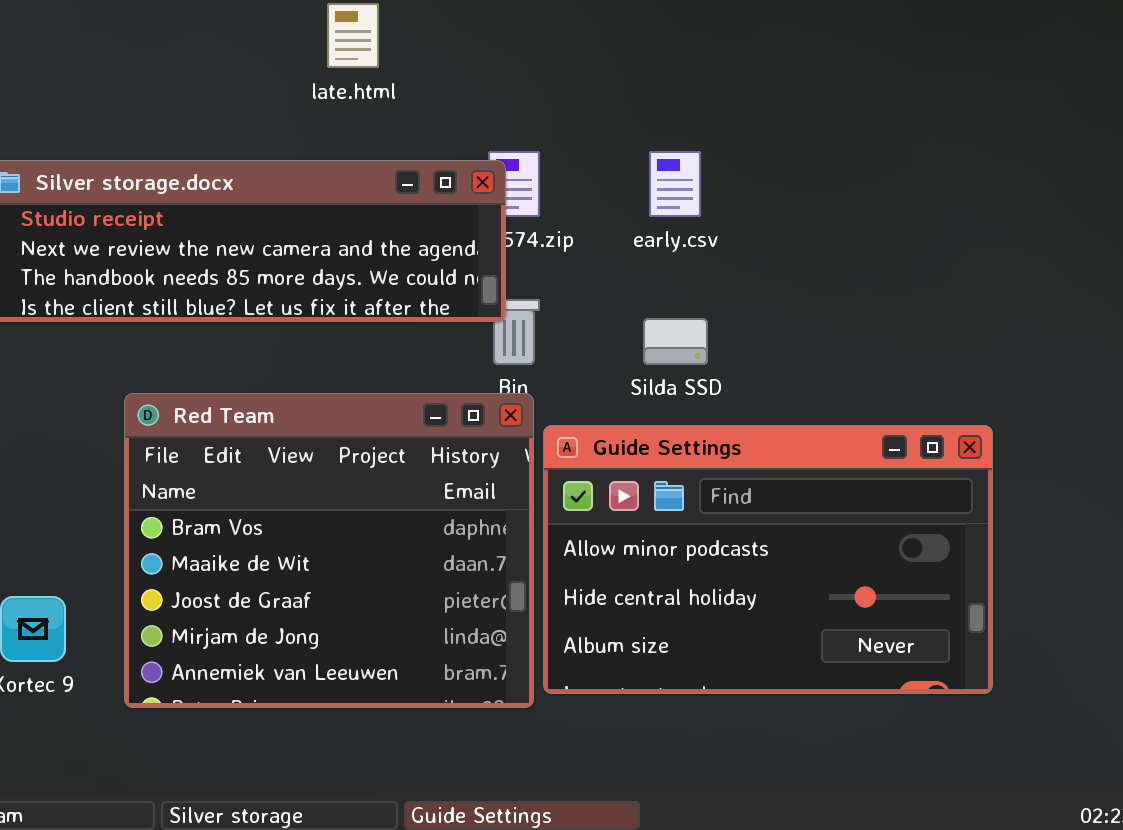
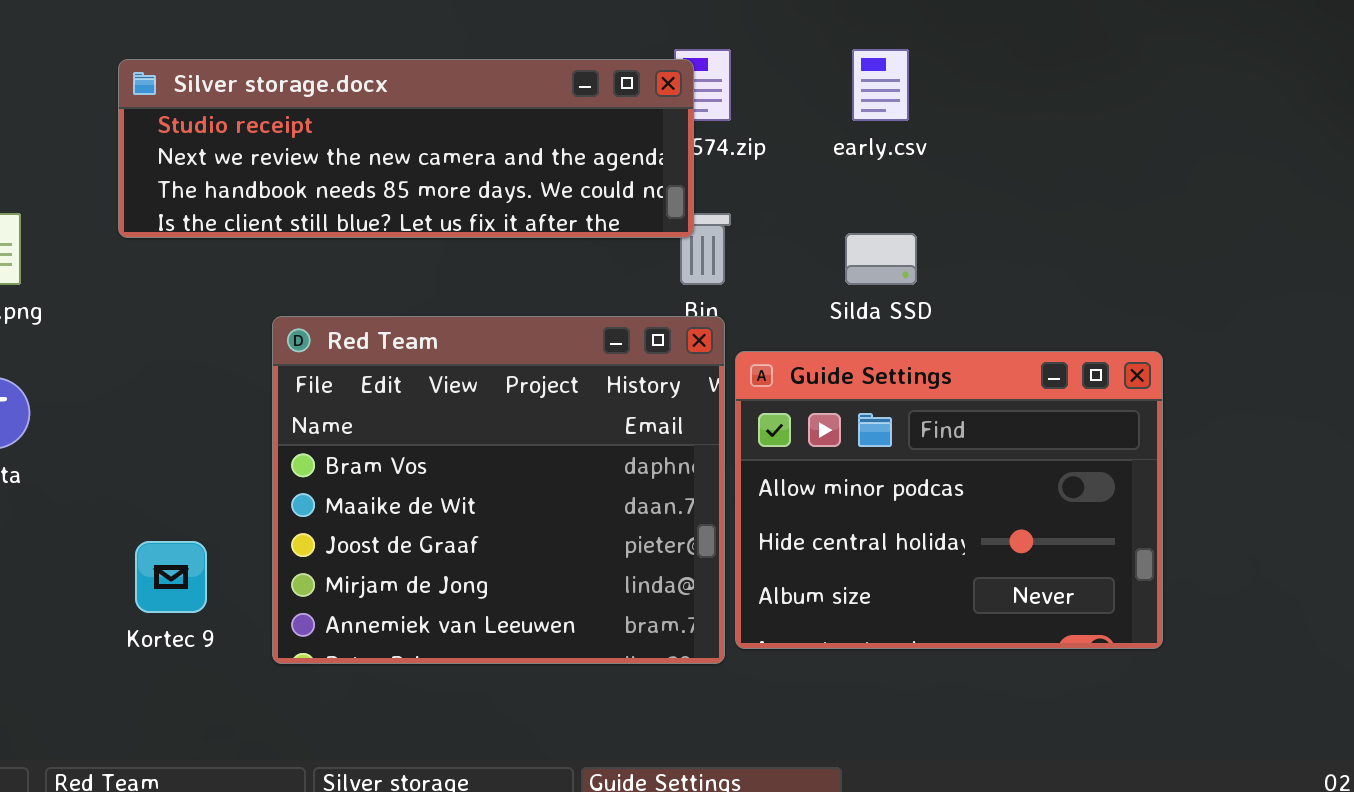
Guide Settings: [543,425,993,694] -> [735,351,1163,649], resized

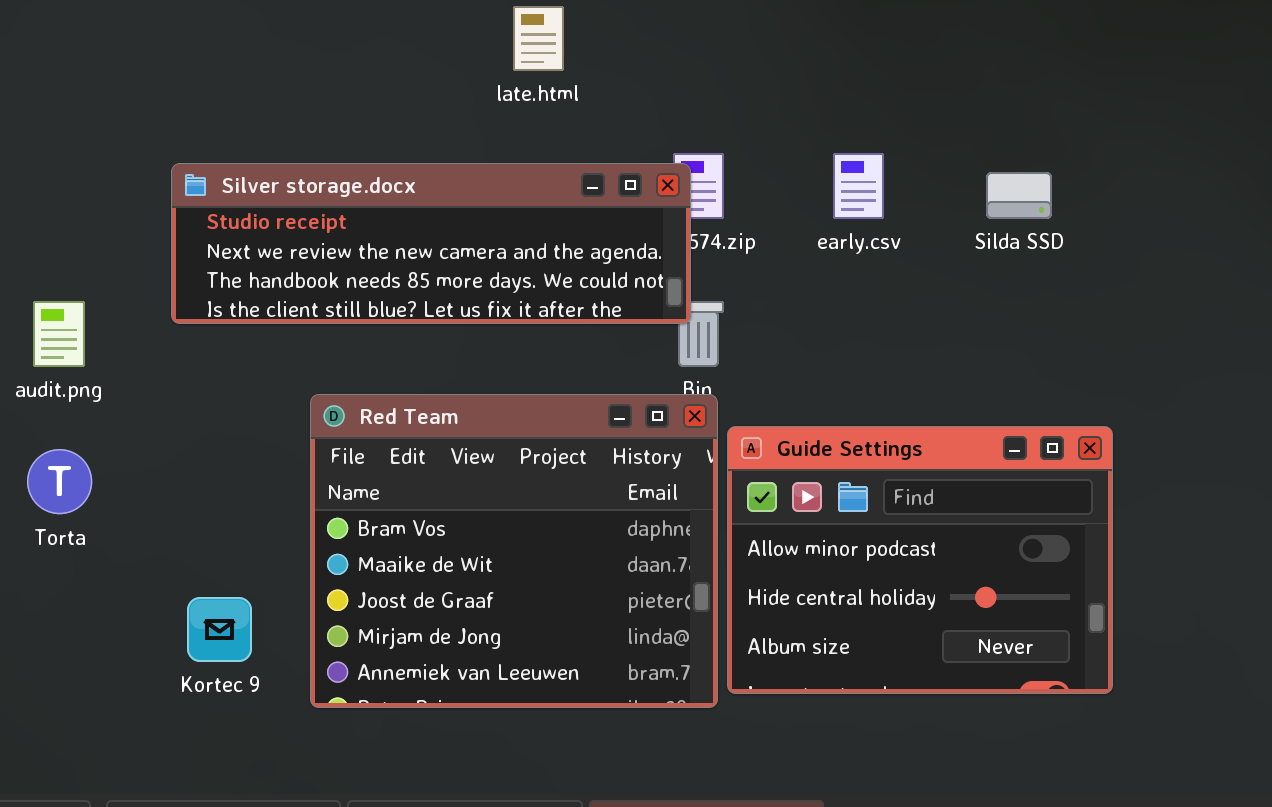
Silda SSD: [845,233,917,285] -> [986,172,1052,219], moved

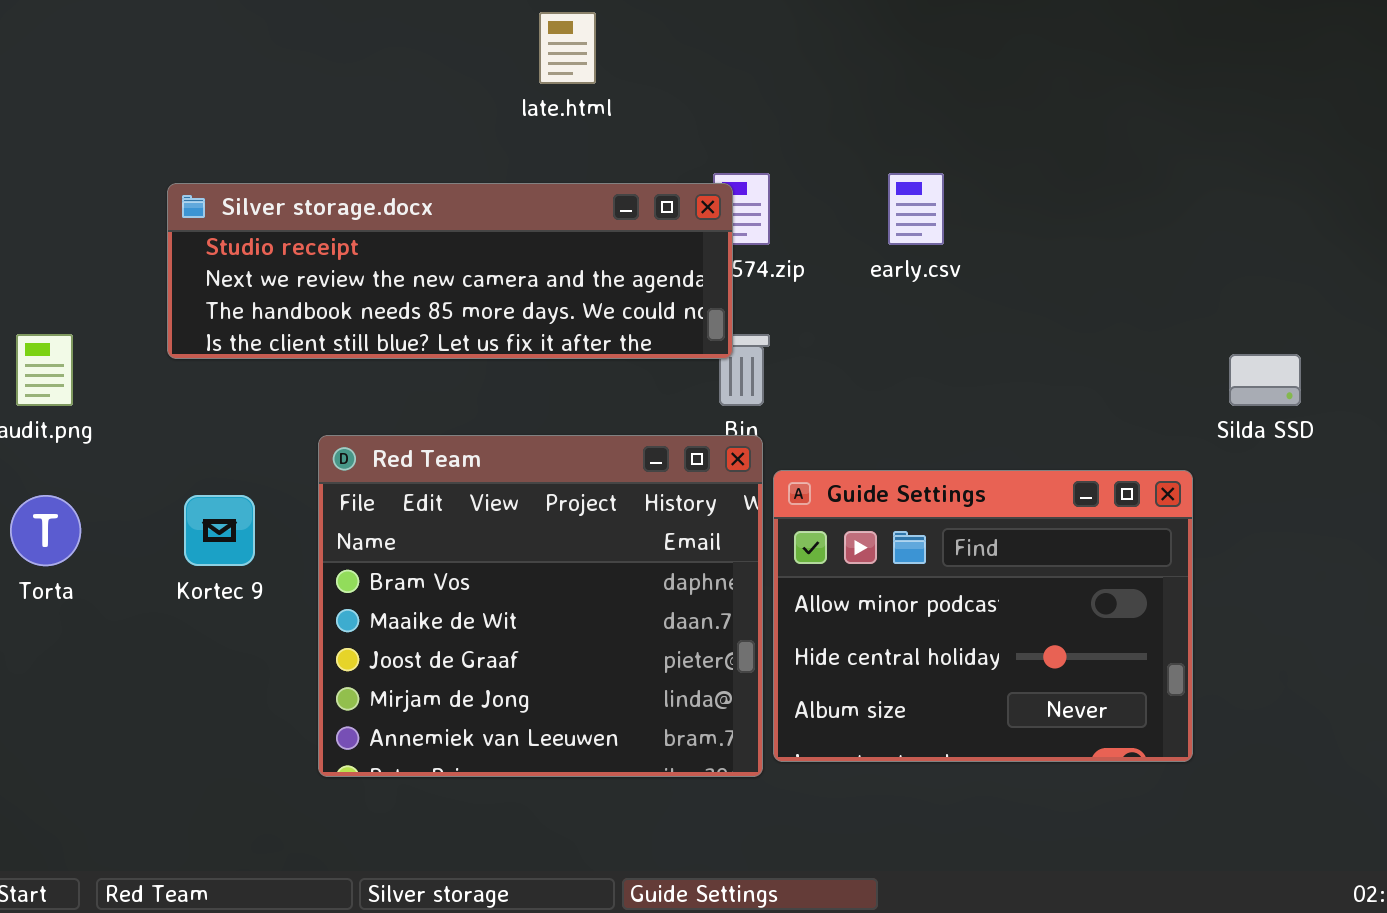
Silda SSD: [986,172,1052,219] -> [1229,354,1301,406], moved
Kortec 9: [187,597,252,662] -> [184,495,255,566], moved

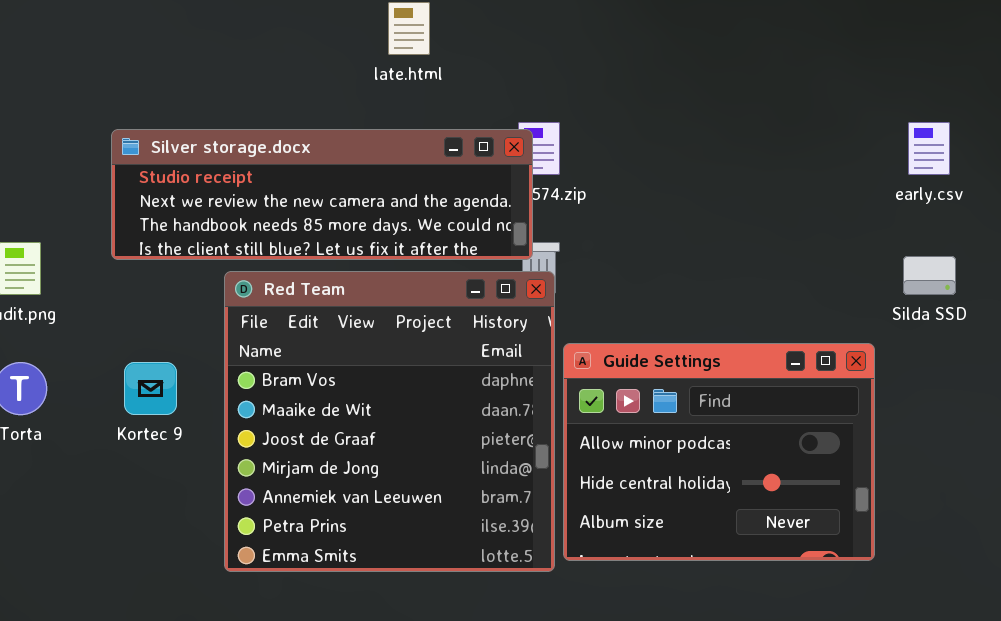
early.csv: [888,173,944,245] -> [908,122,950,175], moved
Red Team: [318,435,763,777] -> [224,271,555,572], resized

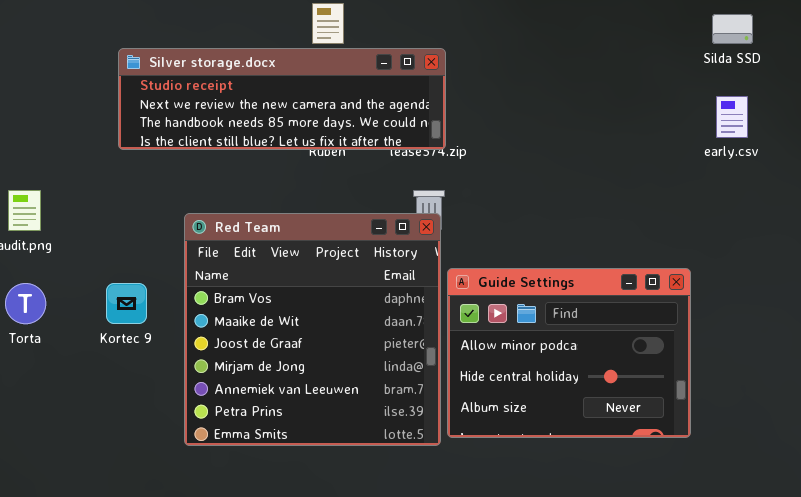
Silver storage.docx: [111,129,533,260] -> [118,48,446,150], moved
Silda SSD: [903,256,956,295] -> [712,14,753,44], moved

